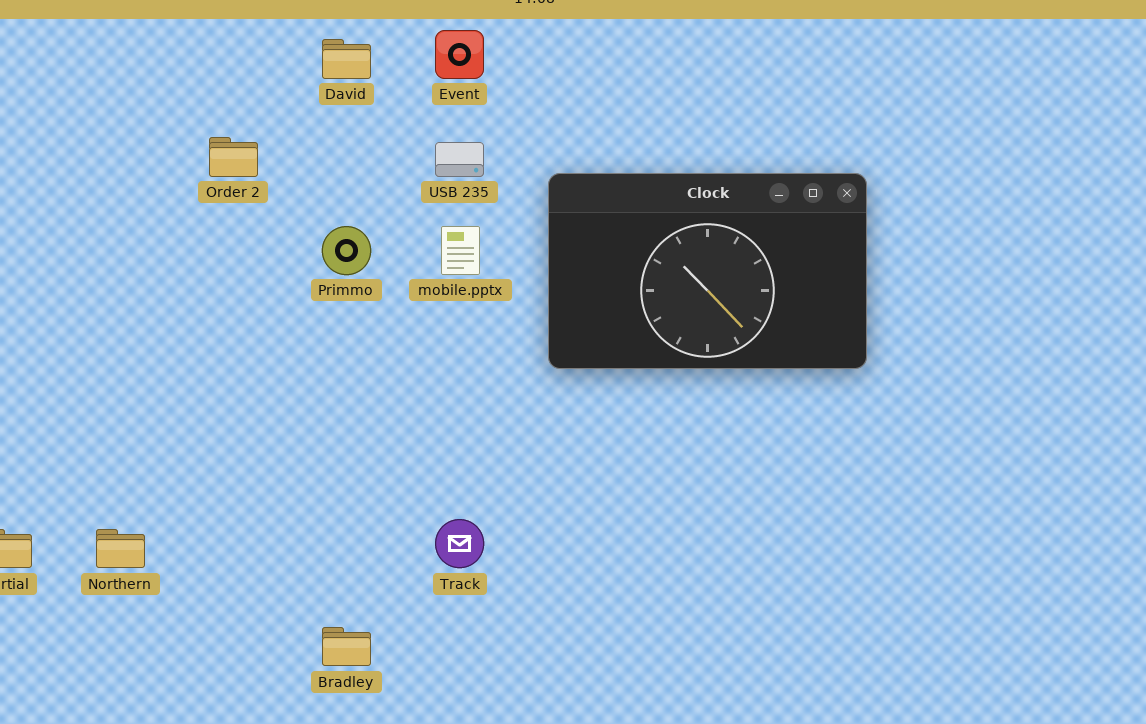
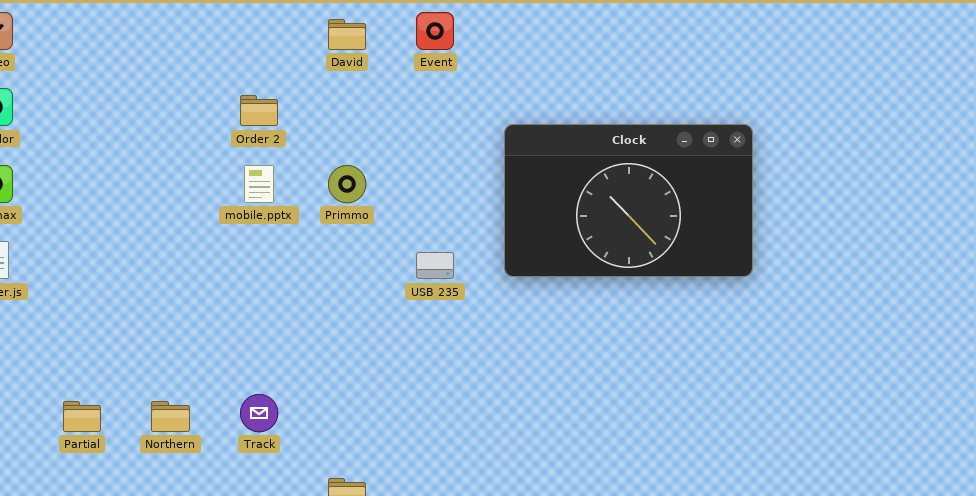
USB 235: [435,142,484,177] -> [416,252,454,279], moved
mobile.pptx: [441,226,480,275] -> [244,165,274,203], moved
Track: [435,519,484,568] -> [240,394,278,432], moved

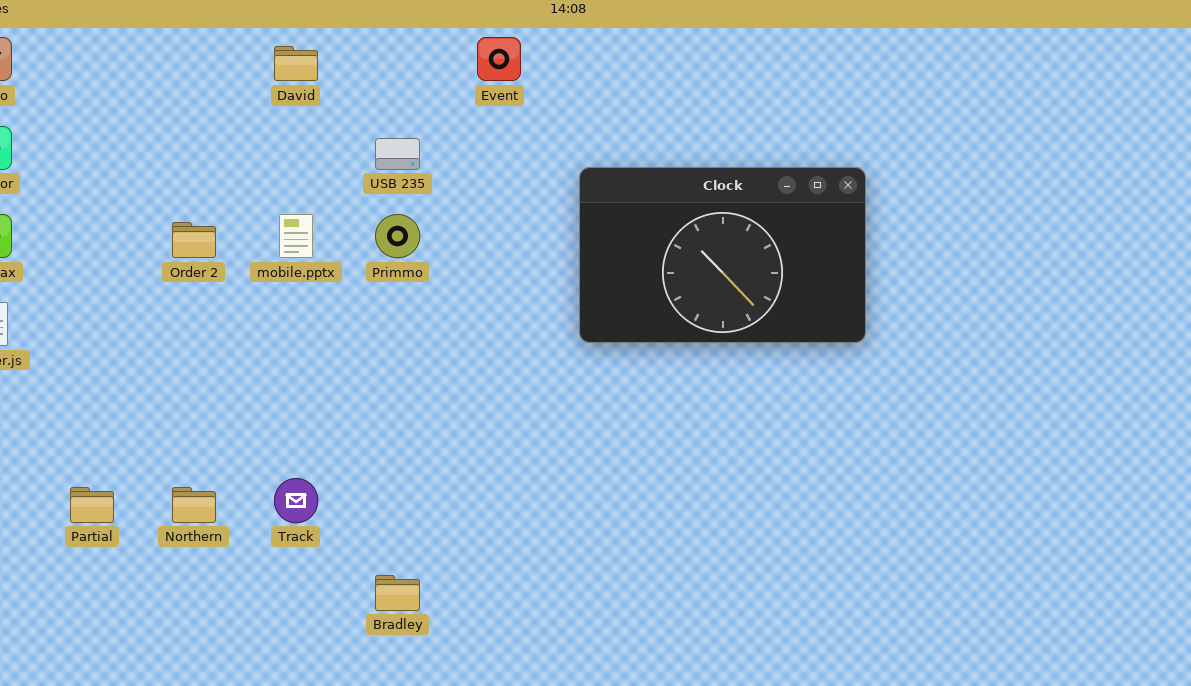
David: [328,19,366,50] -> [274,46,318,81], moved
Order 2: [240,95,278,126] -> [172,222,216,258], moved
USB 235: [416,252,454,279] -> [375,138,420,170], moved

